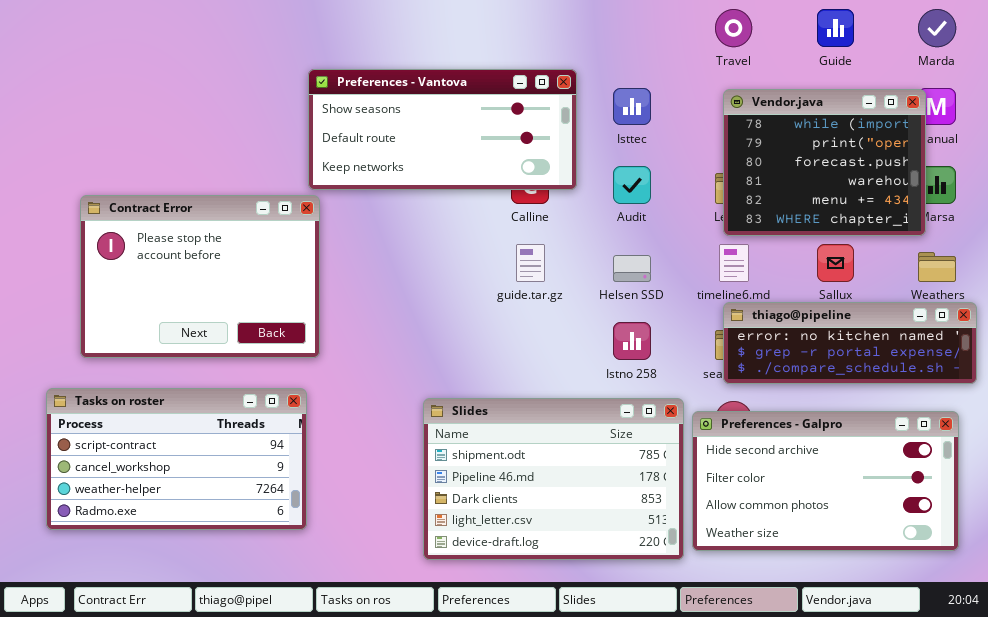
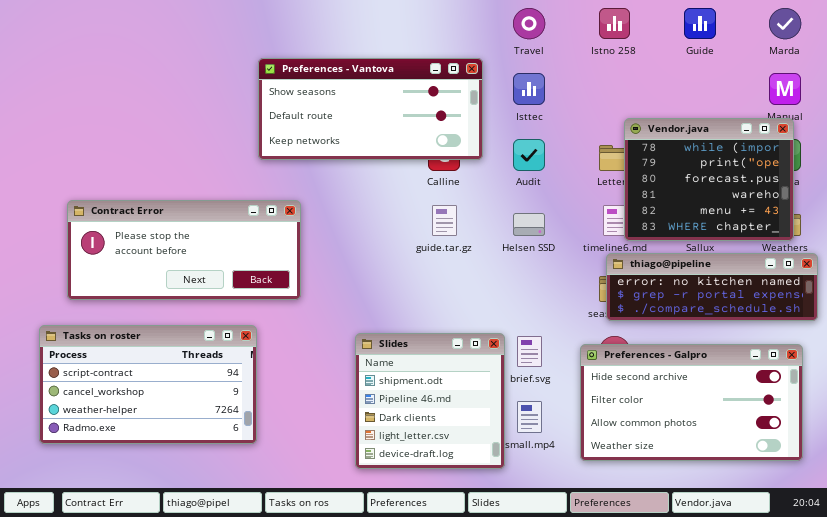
Travel: [715,9,752,47] -> [513,8,545,39], moved
Vendor.java: [723,89,926,236] -> [624,118,794,241], moved
Contract Error: [80,195,320,358] -> [67,200,301,300], resized
Istno 258: [613,322,651,360] -> [599,8,630,39], moved
Slides: [423,398,684,560] -> [355,333,505,469], resized

